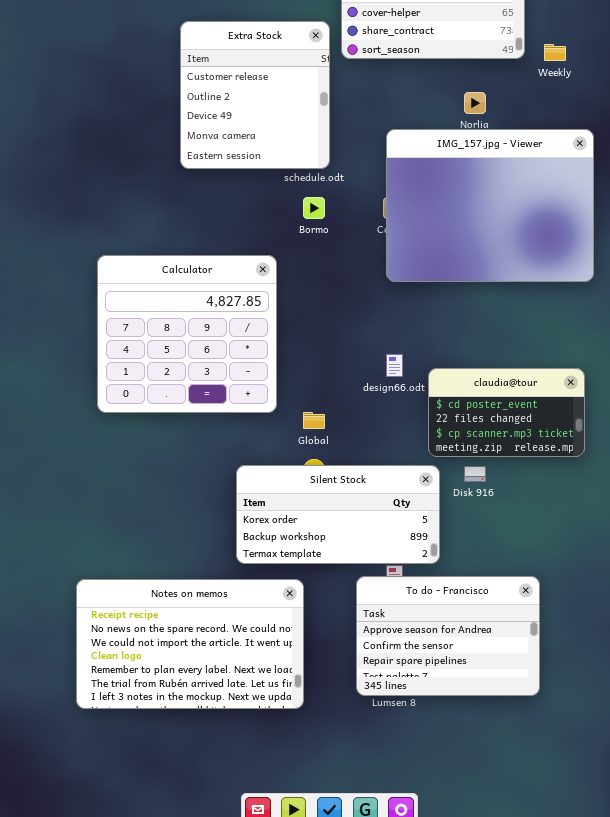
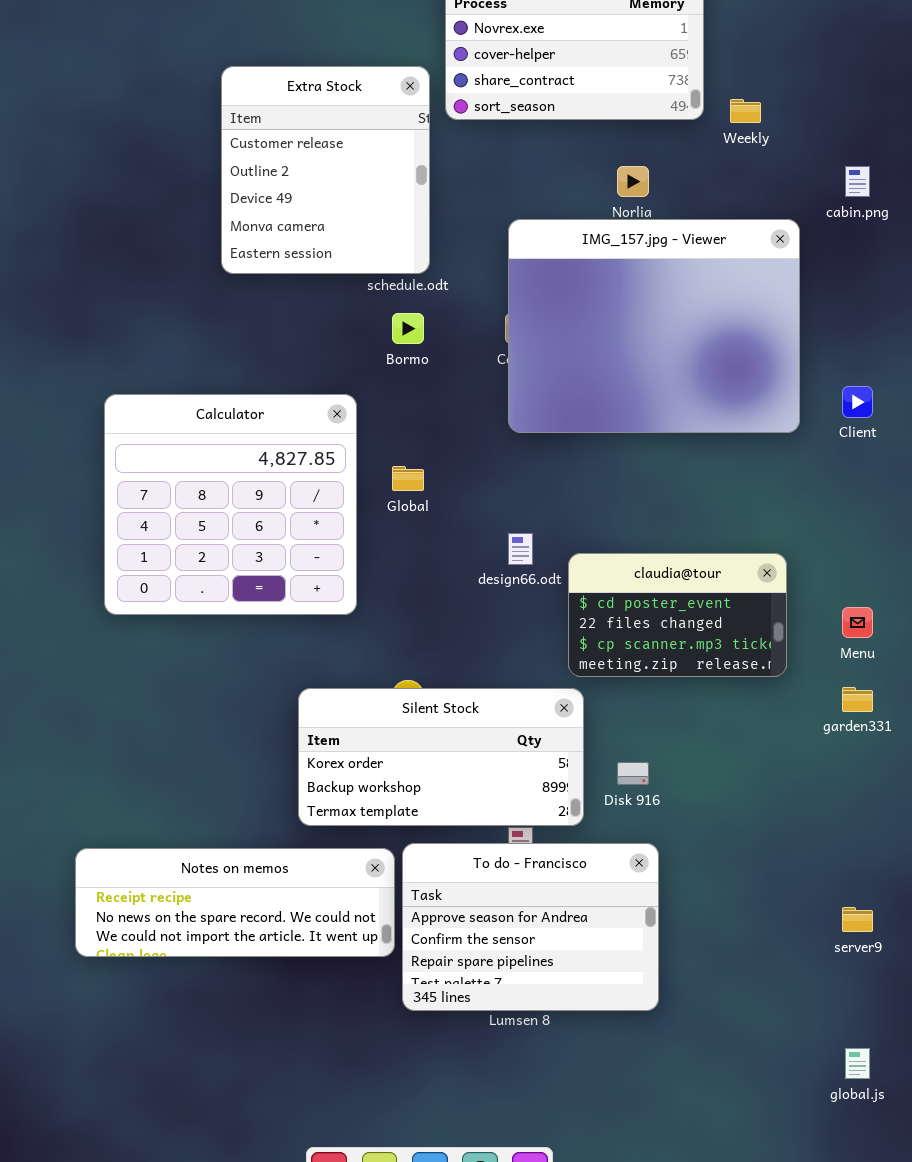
Global: [303,412,325,429] -> [392,466,424,491], moved
Disk 916: [464,466,486,482] -> [617,762,649,785], moved
To do - Francisco: [356,576,540,696] -> [402,843,659,1011], moved
Notes on memos: [76,579,304,709] -> [75,848,395,957], resized

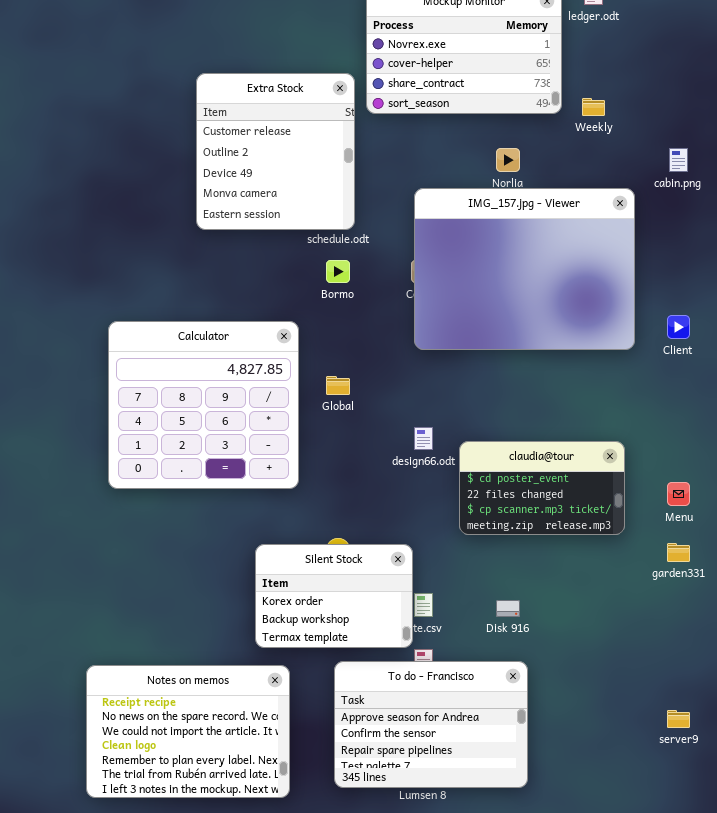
Silent Stock: [298,688,584,826] -> [255,544,413,648], resized
Notes on memos: [75,848,395,957] -> [86,665,290,798], resized

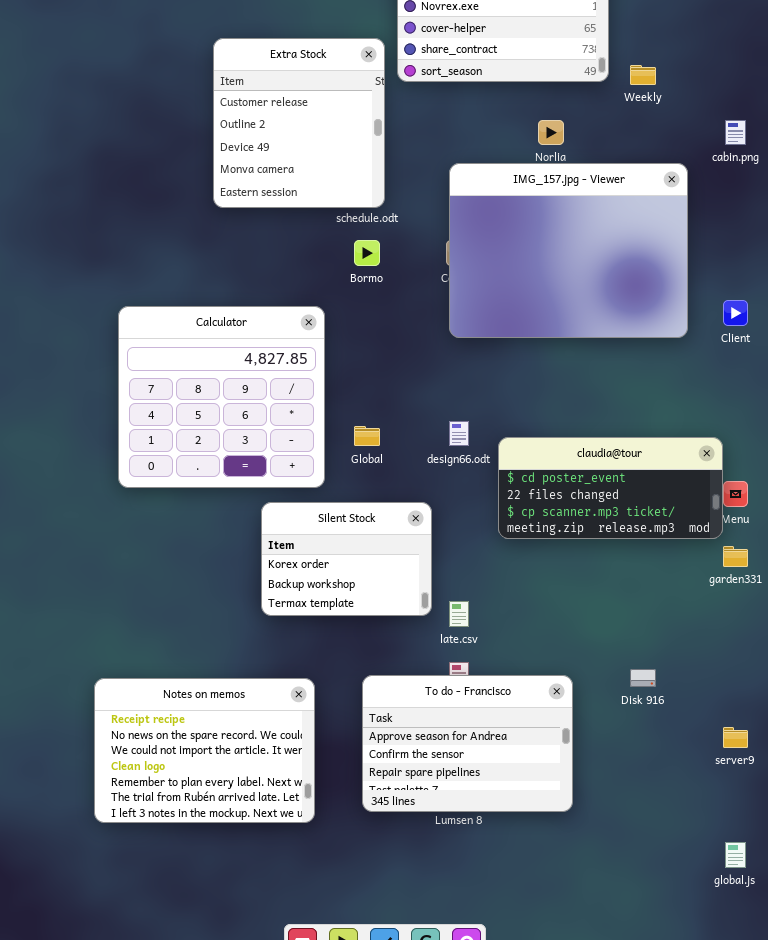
Global: [326,376,350,395] -> [354,426,380,446], moved
claudia@tour: [459,441,625,535] -> [498,437,723,539], resized
Silent Stock: [255,544,413,648] -> [261,502,432,616], moved
Disk 916: [496,600,520,617] -> [630,669,656,687], moved

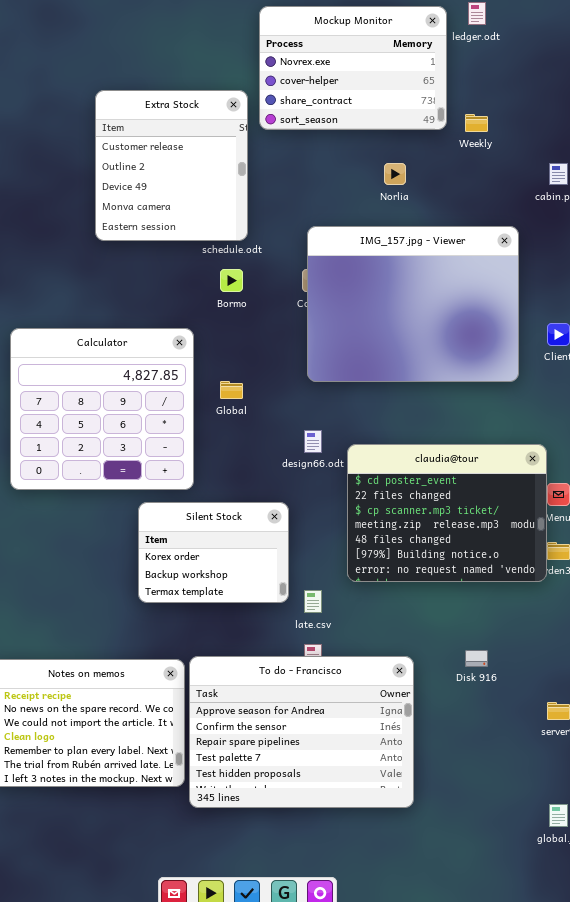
IMG_157.jpg - Viewer: [449,163,688,338] -> [307,226,519,382], moved
Global: [354,426,380,446] -> [220,381,243,399], moved
claudia@tour: [498,437,723,539] -> [347,444,547,582], resized
To do - Francisco: [362,675,573,812] -> [189,656,414,808], resized

